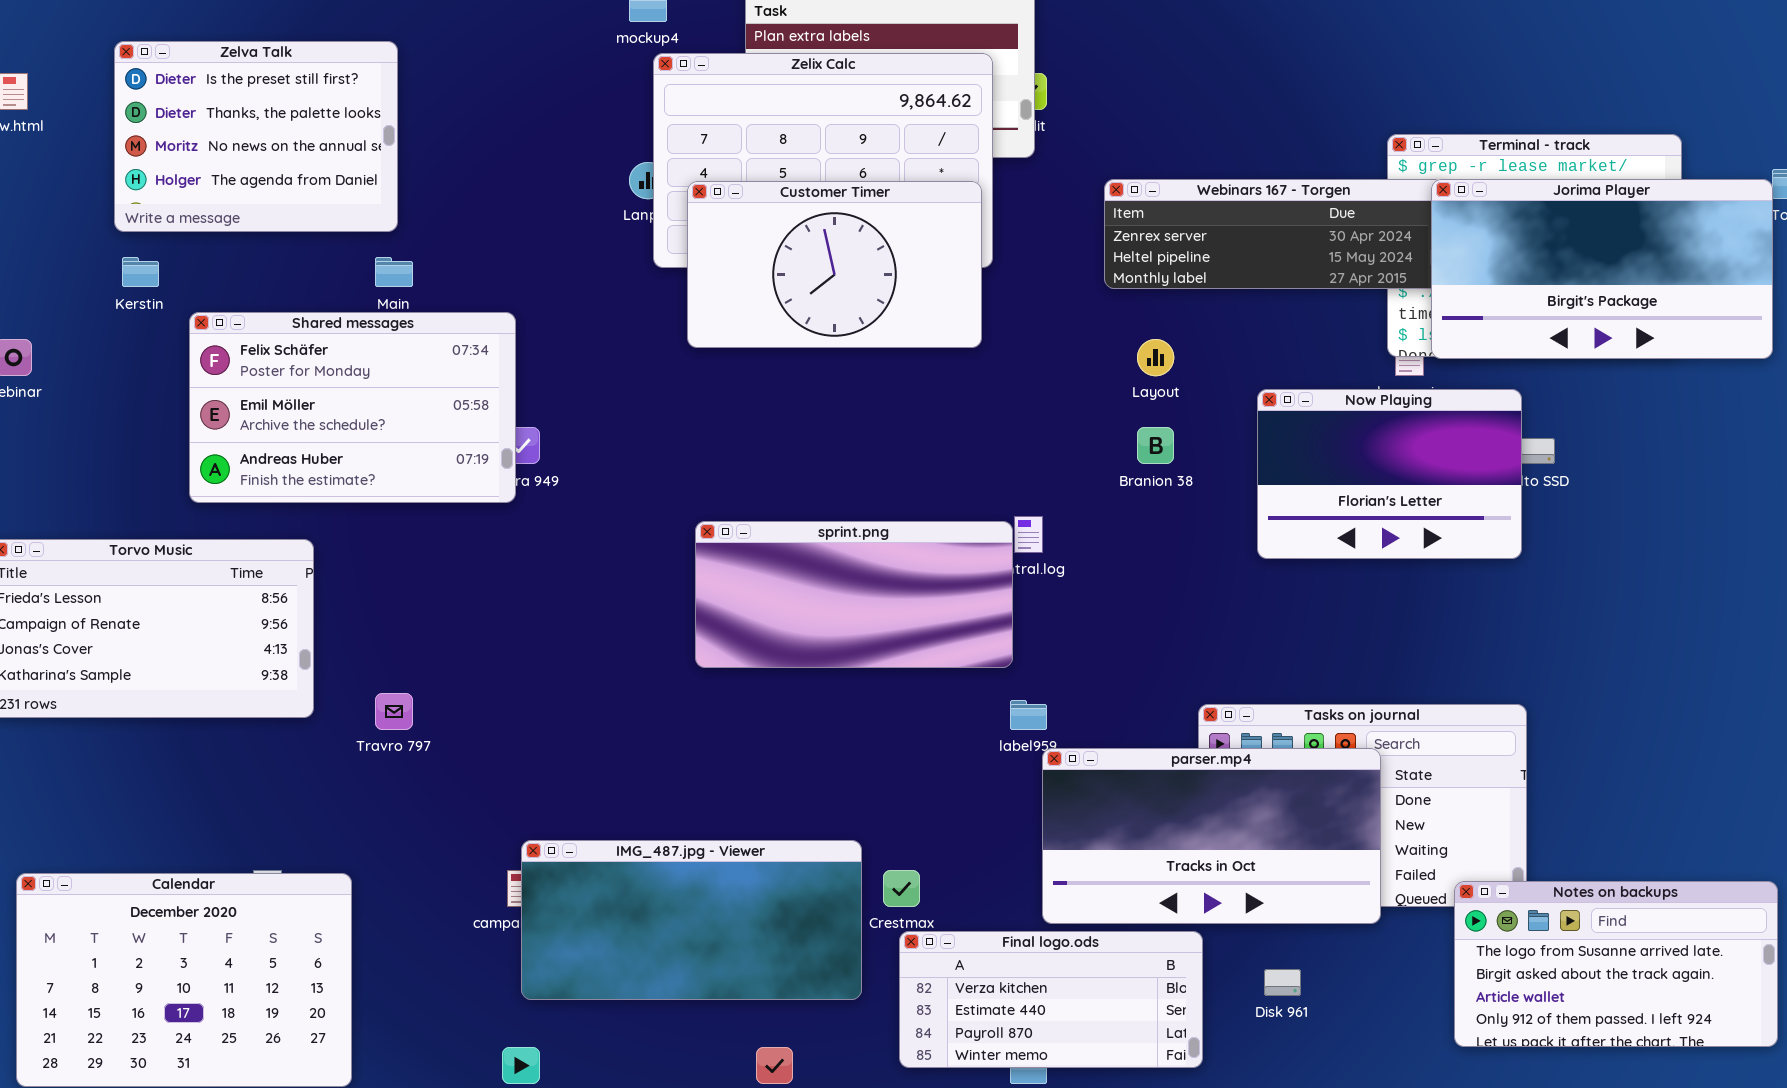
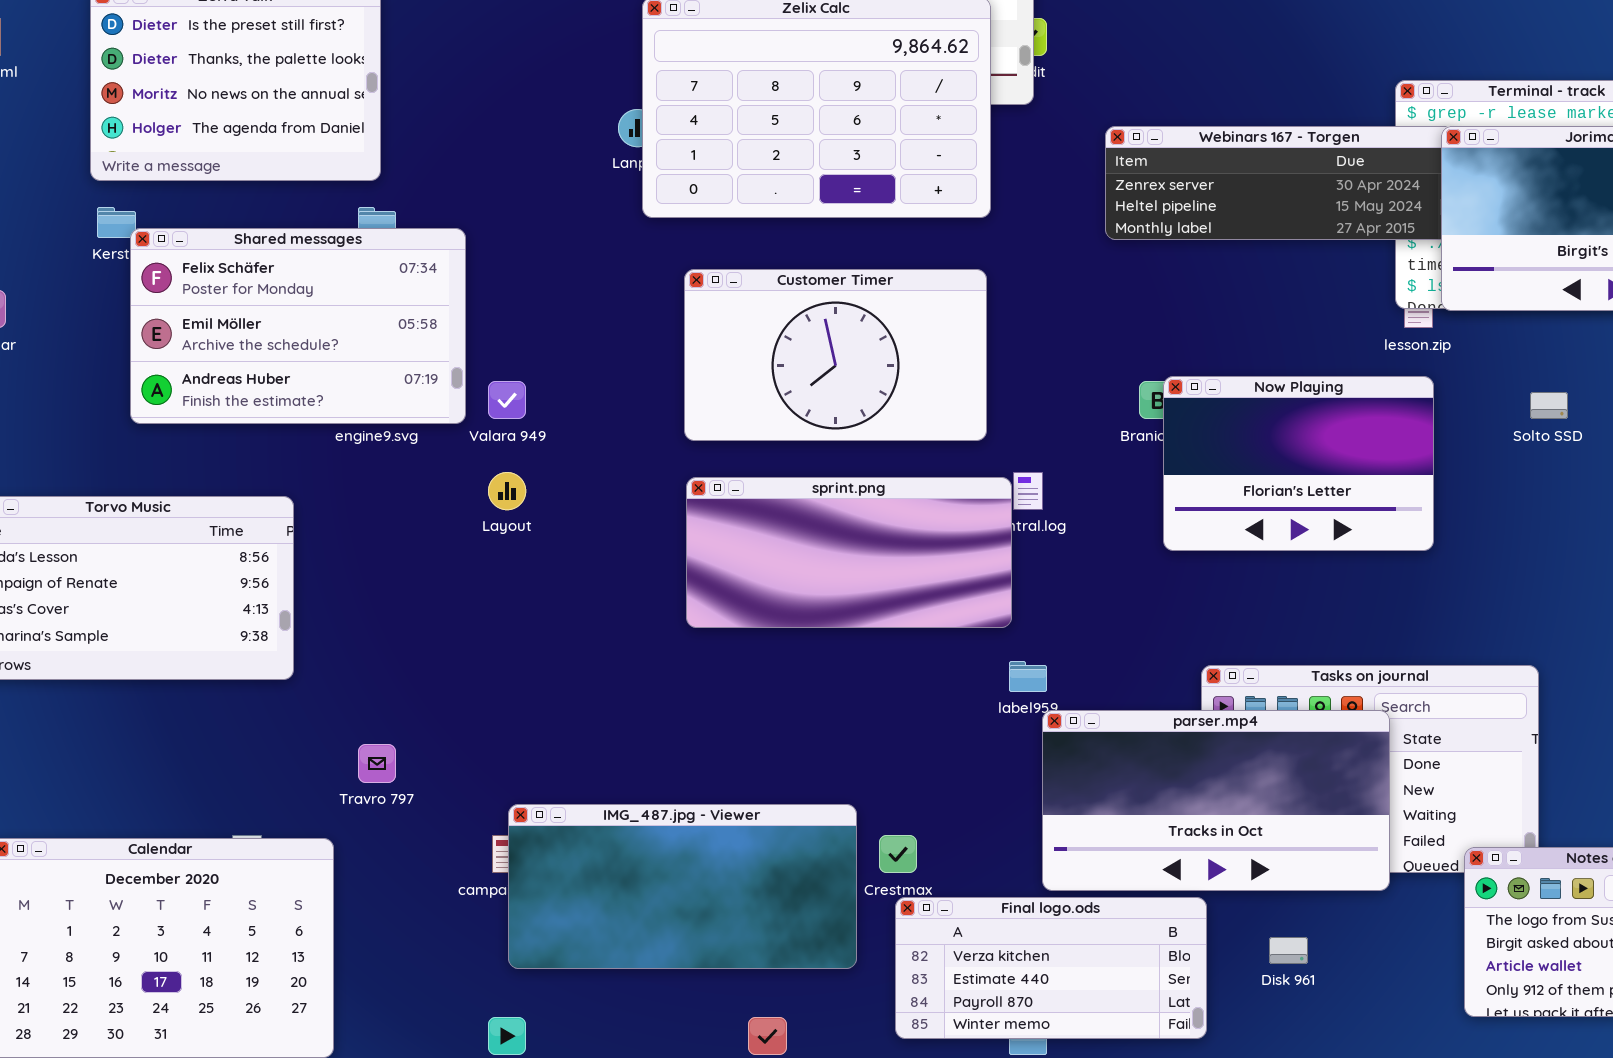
Customer Timer: [687,181,982,348] -> [684,269,987,441], moved
Shared messages: [189,312,516,503] -> [130,228,466,424], moved
Layout: [1137,339,1174,376] -> [488,472,526,510], moved
Now Playing: [1257,389,1522,559] -> [1163,376,1434,551], moved
Travro 797: [375,693,413,730] -> [358,744,396,783], moved

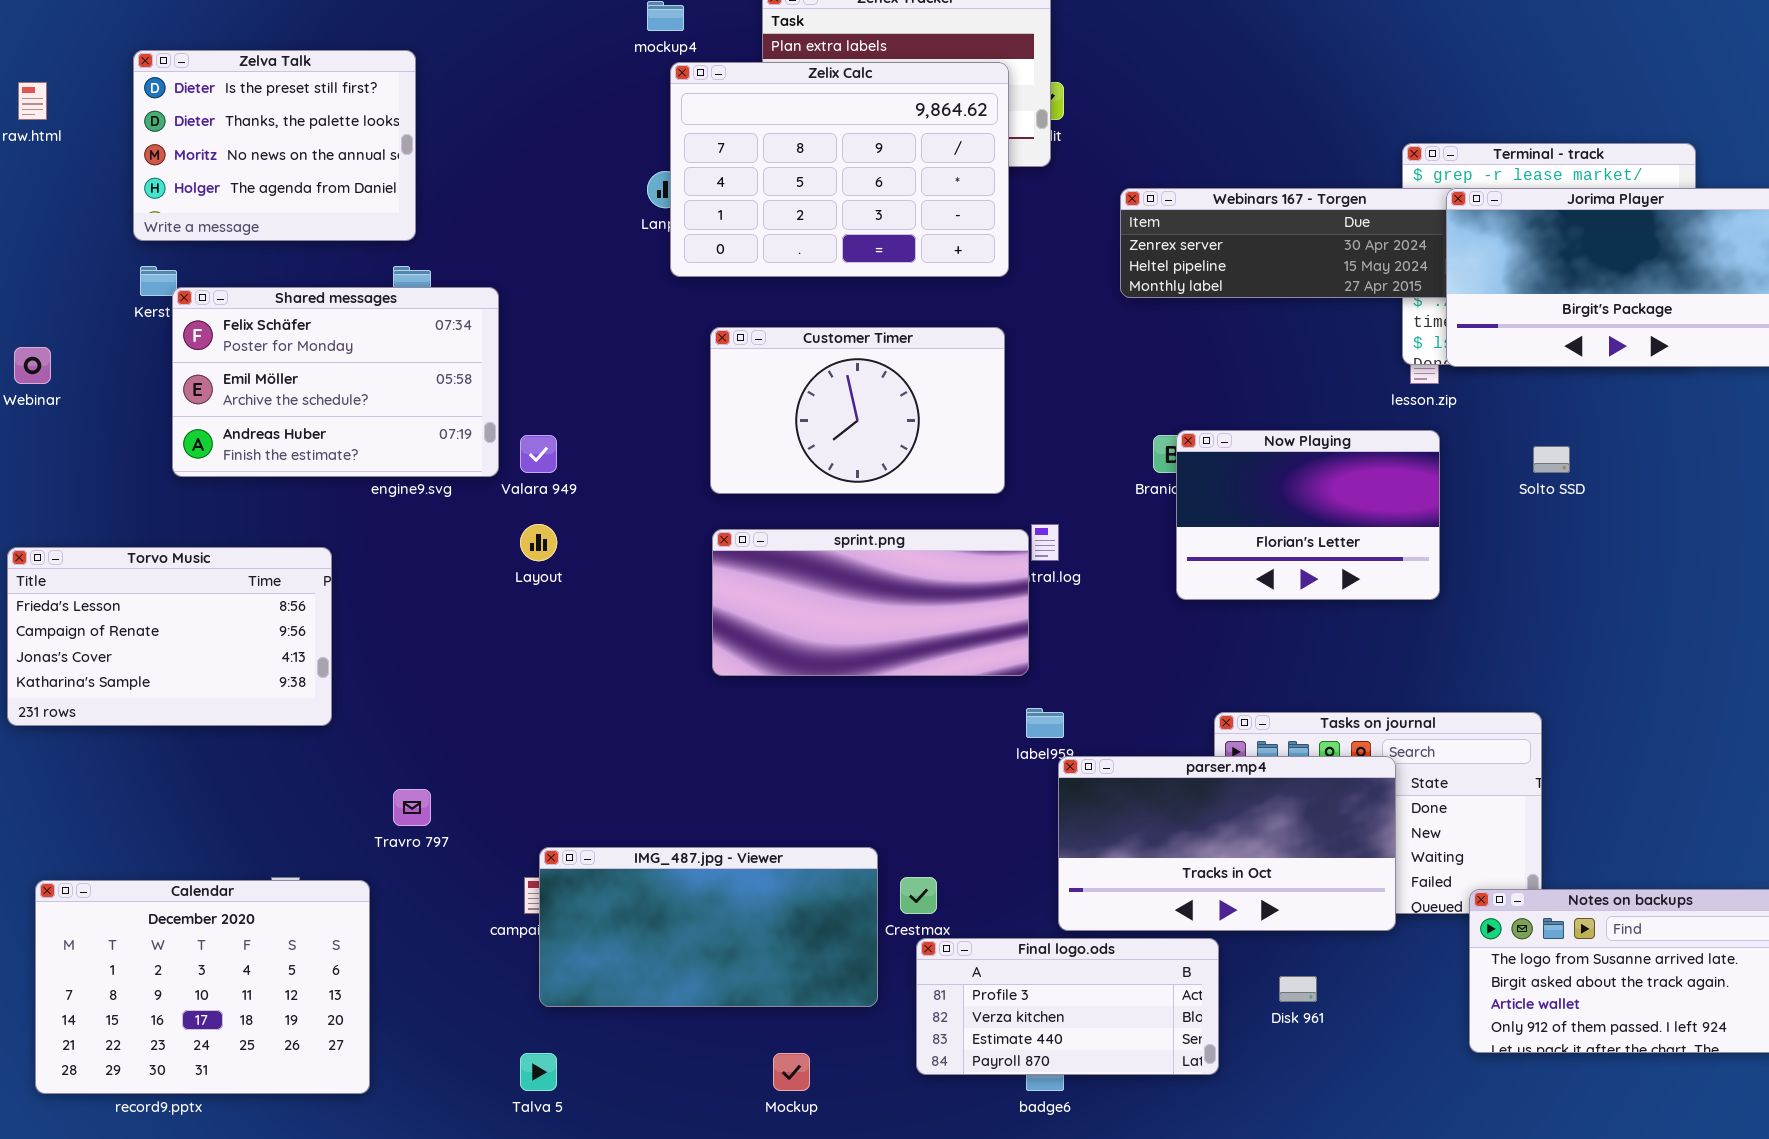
Final logo.ods: [895,897,1207,1039] -> [916,938,1219,1075], scrolled up 1 row

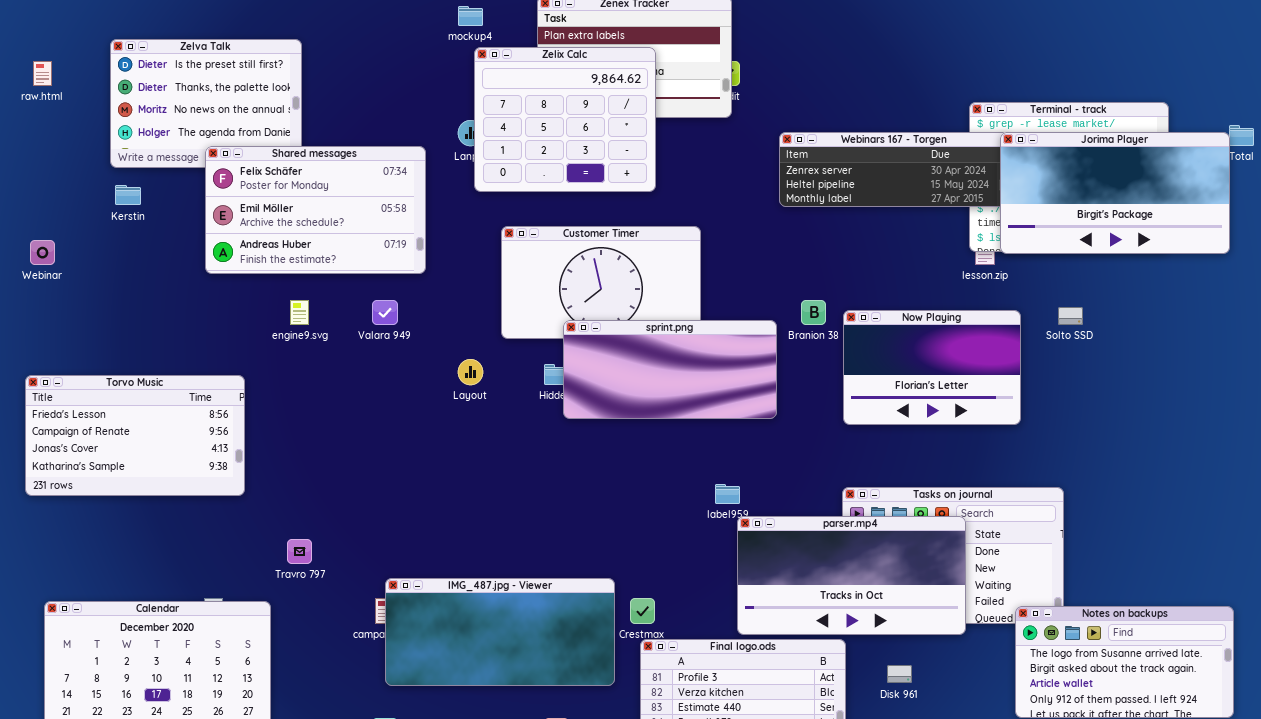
Zelix Calc: [670,62,1009,277] -> [474,47,656,192], resized
Shared messages: [172,287,499,477] -> [205,146,426,274], moved
Now Playing: [1176,430,1440,600] -> [843,310,1021,425], moved
Layout: [520,524,557,561] -> [458,359,483,385], moved
sprint.png: [712,529,1029,676] -> [563,320,777,419], moved

